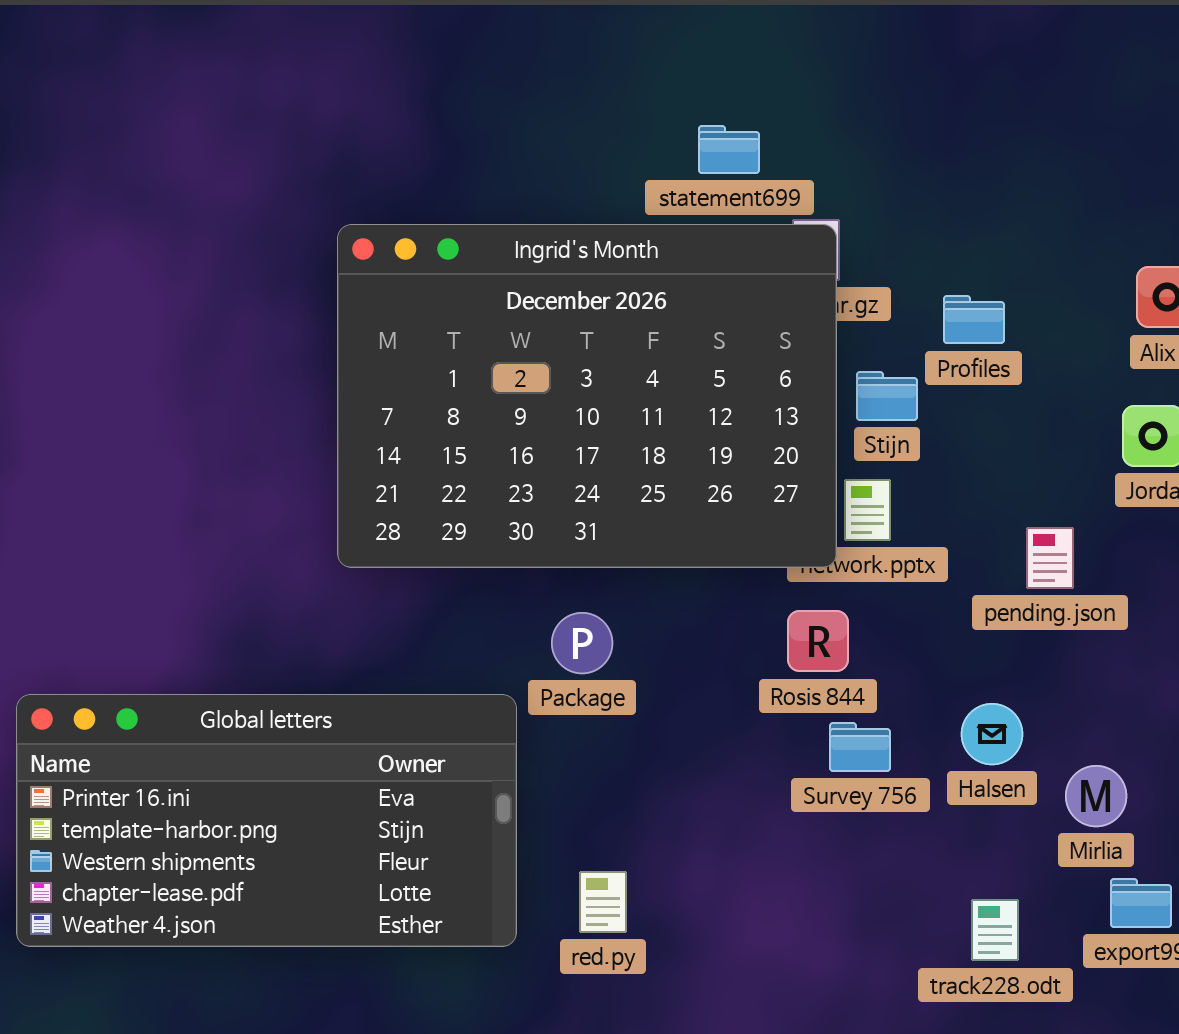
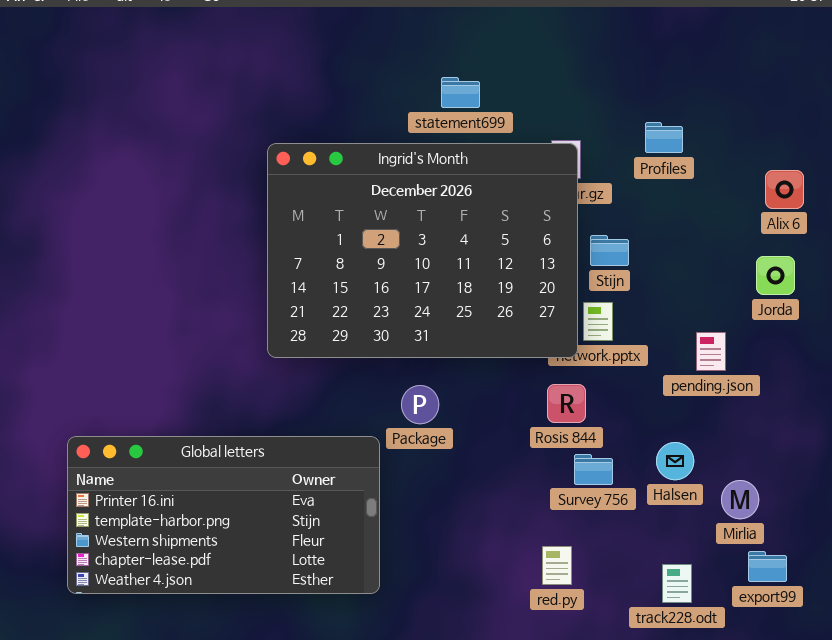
statement699: [698,125,760,174] -> [441,77,480,108], moved
Profiles: [943,295,1005,344] -> [645,122,683,153], moved
red.py: [579,871,627,933] -> [542,546,572,585], moved

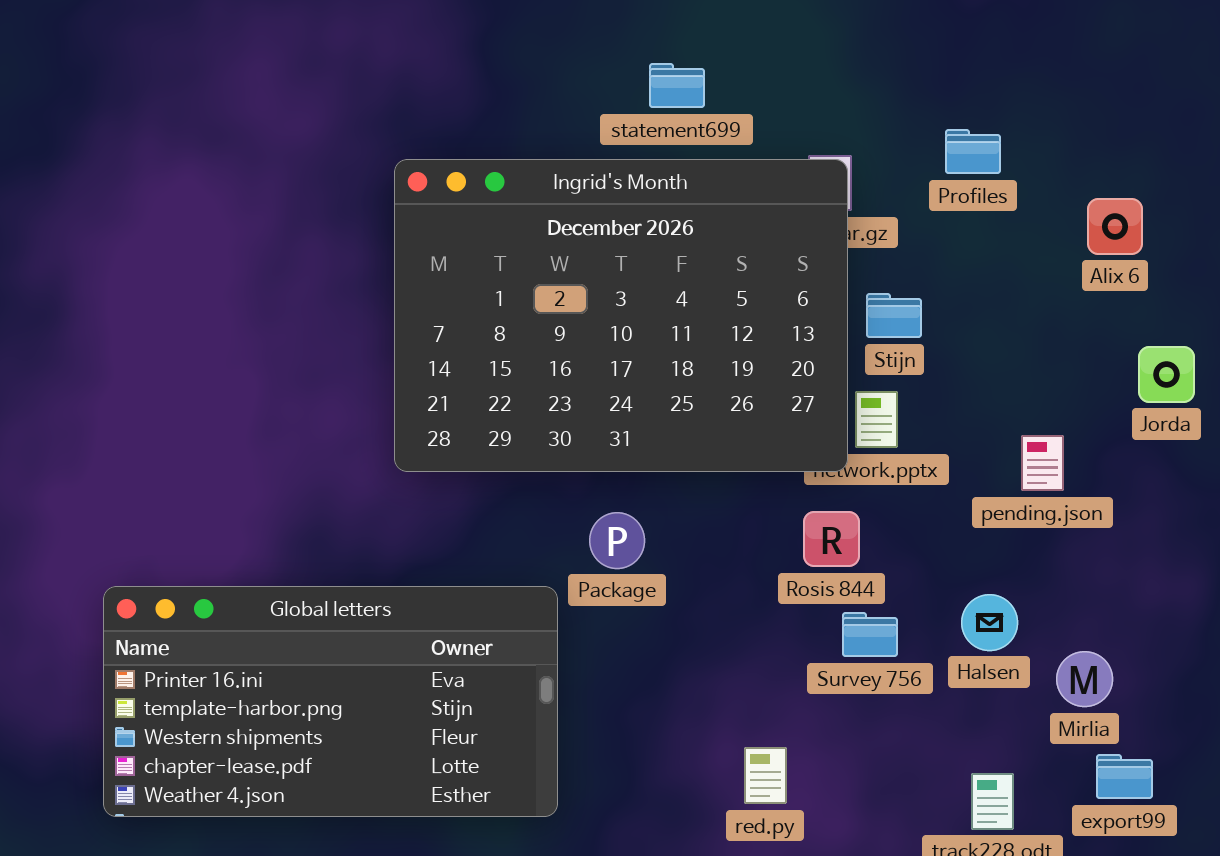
Alix 6: [765,170,804,209] -> [1087,198,1143,255], moved
Jorda: [756,256,795,295] -> [1138,346,1195,403], moved
red.py: [542,546,572,585] -> [744,747,787,804], moved

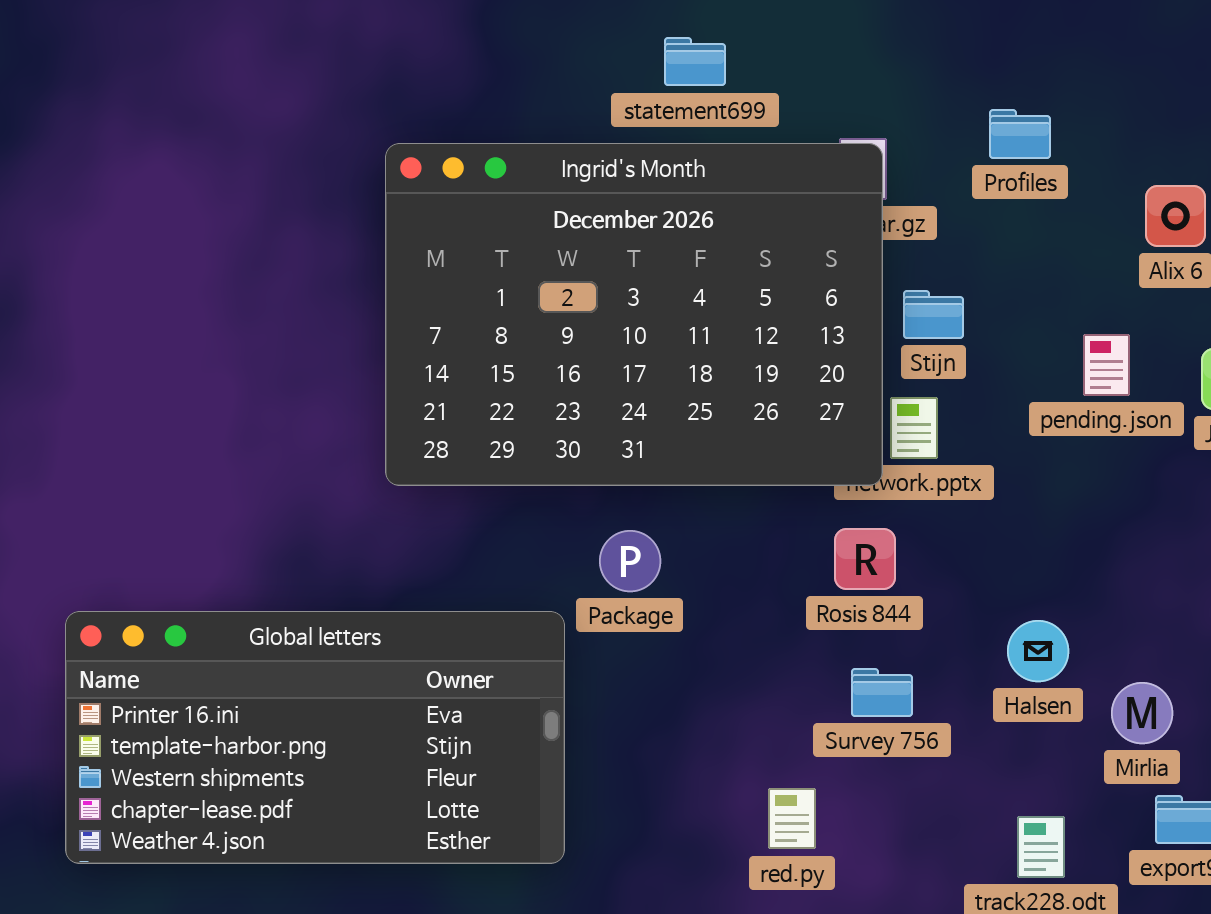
pending.json: [1021,435,1064,491] -> [1083,334,1130,396], moved
Survey 756: [842,612,898,657] -> [851,668,913,717], moved

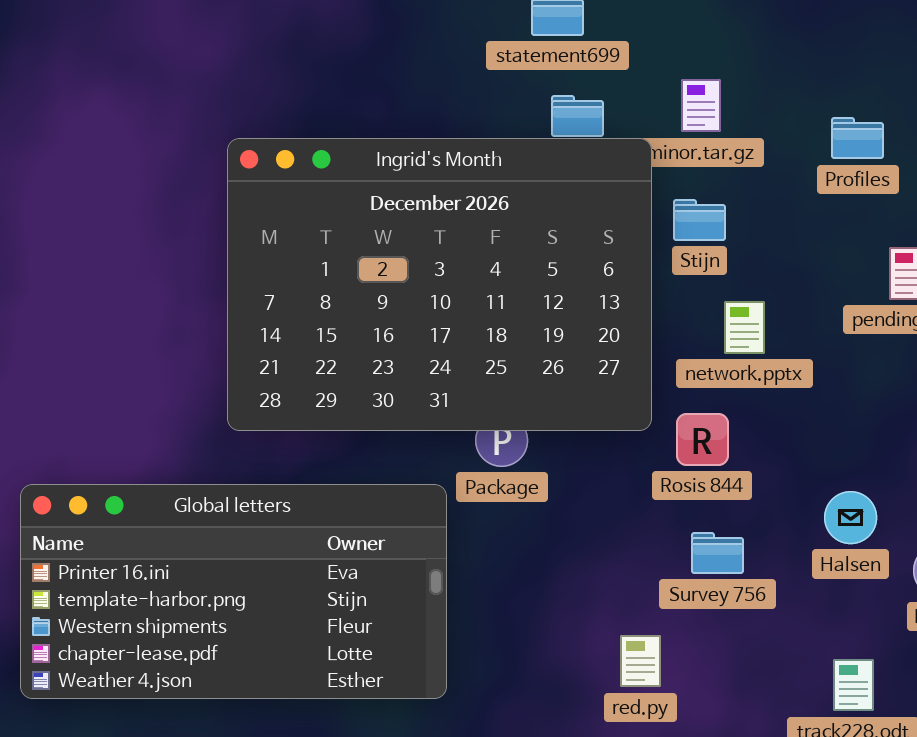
Profiles: [989,109,1051,159] -> [831,117,884,159], moved
Ingrid's Month: [385,143,883,486] -> [227,138,652,431], moved
Stijn: [903,290,964,339] -> [673,199,726,241], moved

